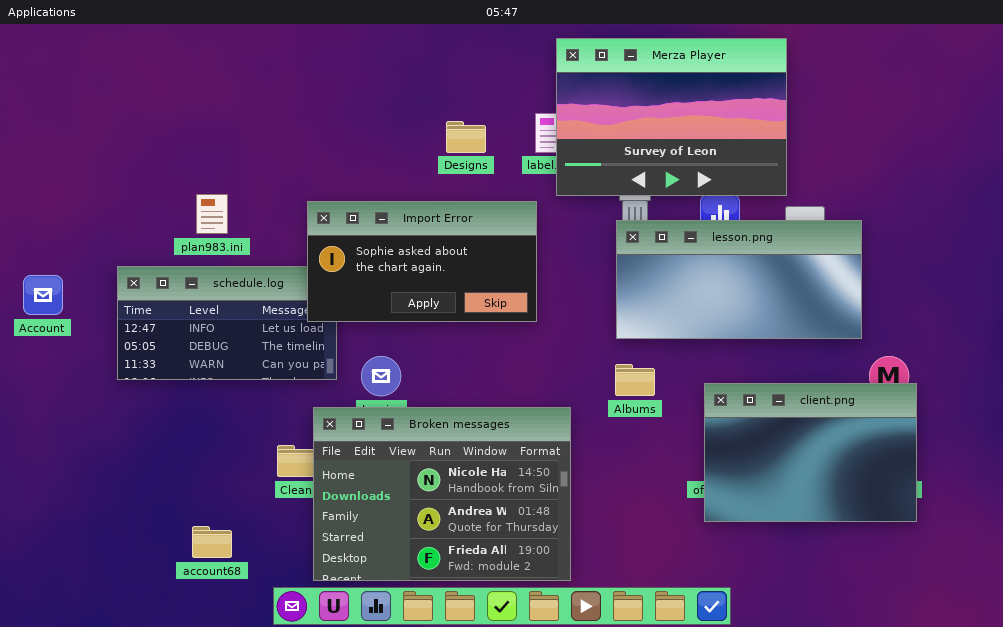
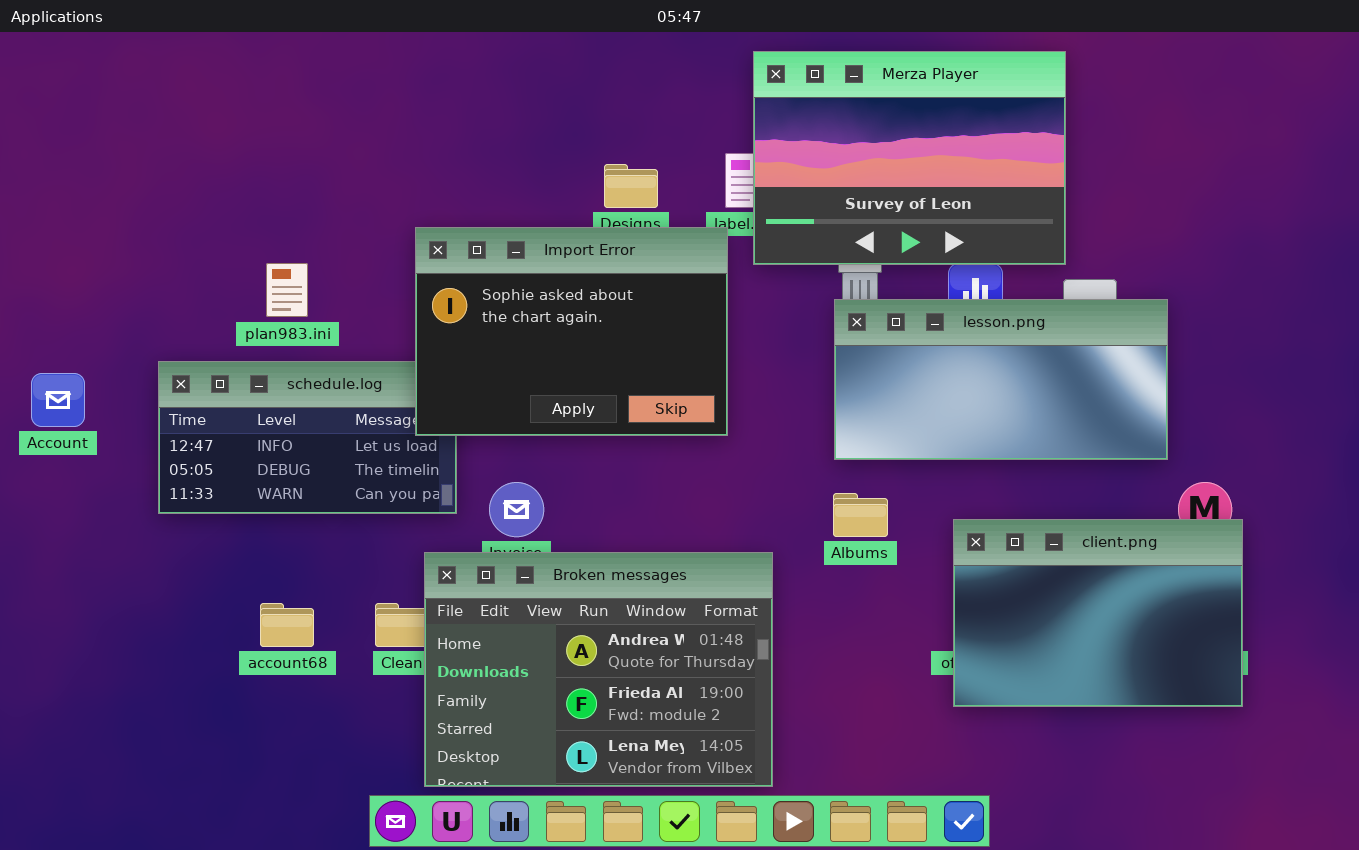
Import Error: [307,201,537,322] -> [415,227,728,436], resized
Broken messages: [313,407,571,581] -> [424,552,773,787], scrolled down 1 row
account68: [192,526,232,558] -> [260,603,314,647], moved

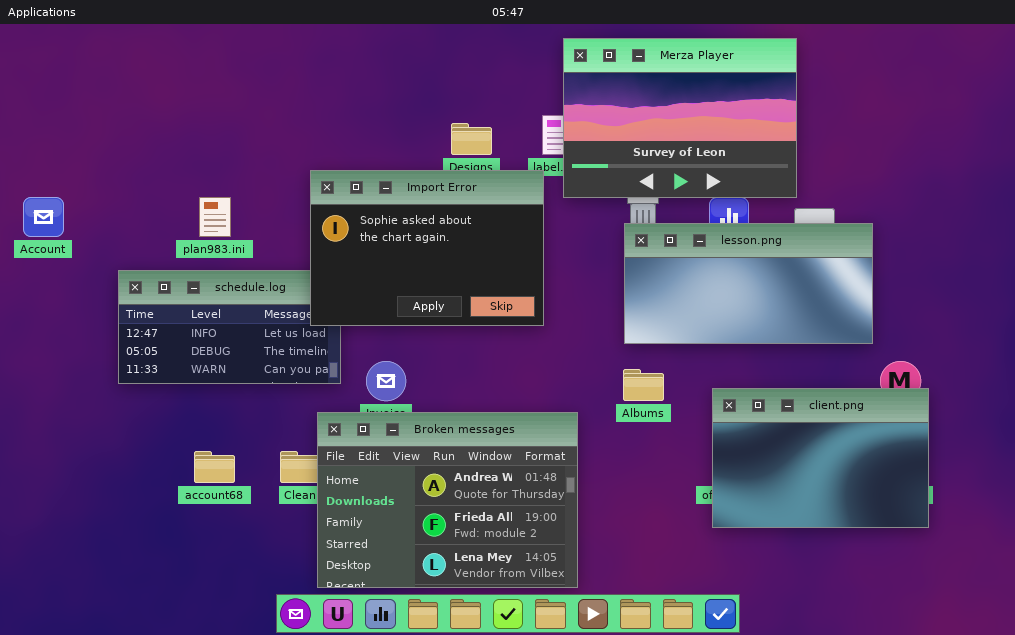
Account: [31,373,85,427] -> [23,197,64,237], moved

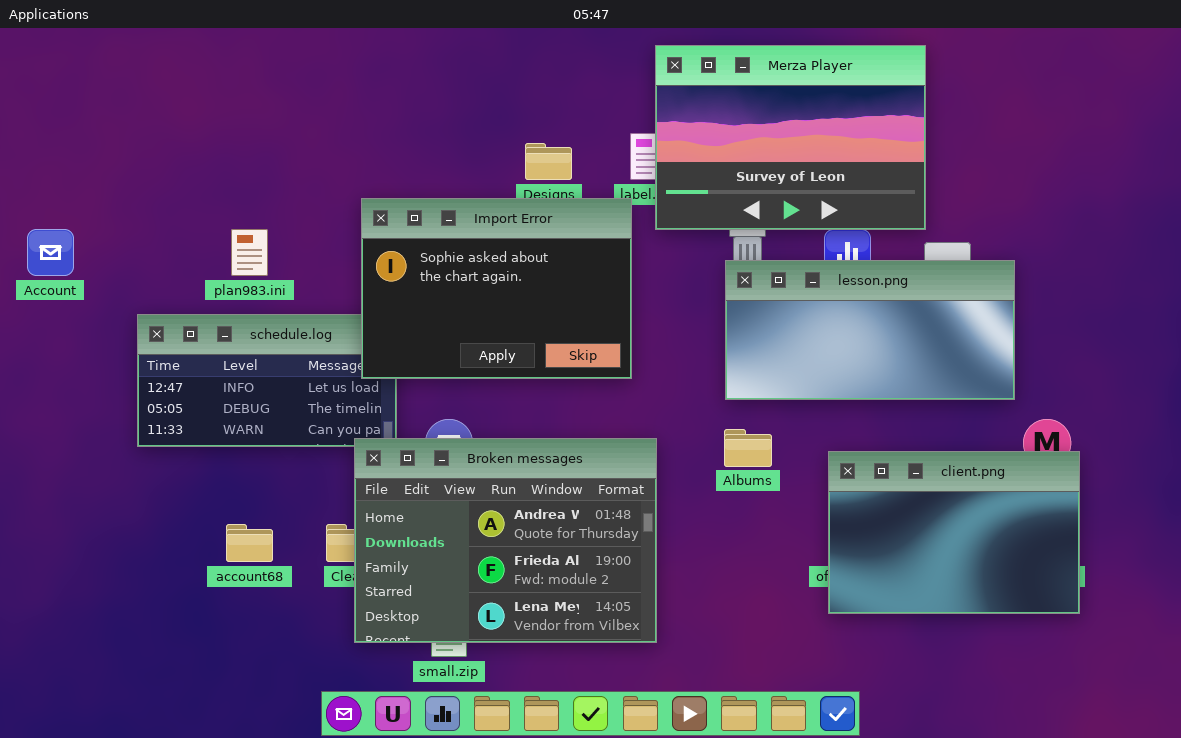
Broken messages: [317,412,578,588] -> [354,438,657,643], moved

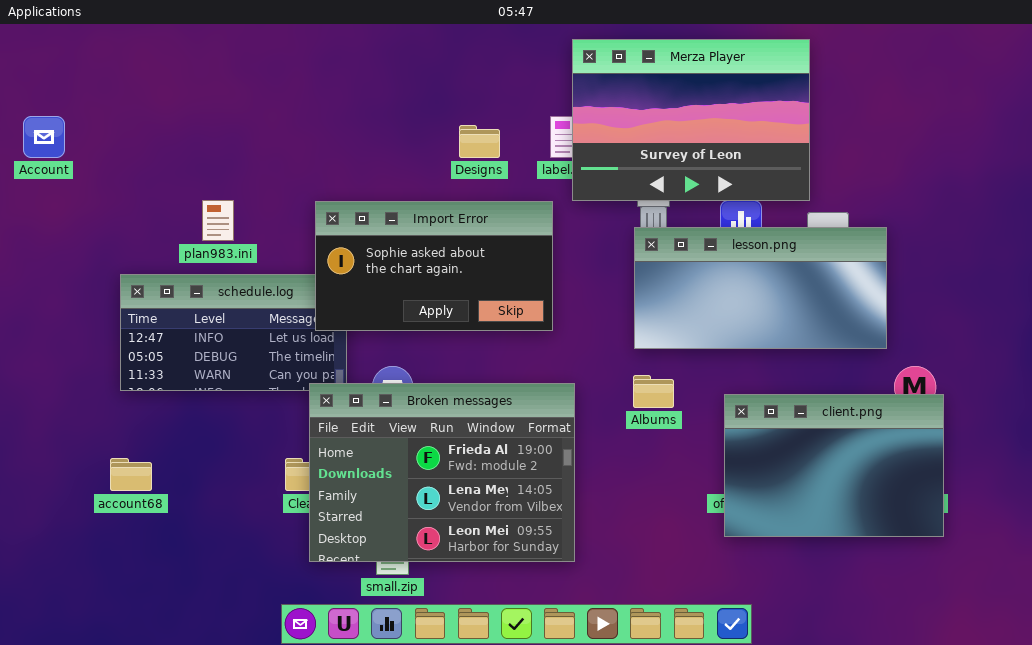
Import Error: [361,198,632,379] -> [315,201,553,331], resized
Account: [27,229,74,276] -> [23,116,65,158], moved
Broken messages: [354,438,657,643] -> [309,383,575,562], scrolled down 1 row
account68: [226,524,273,562] -> [110,458,152,491], moved

